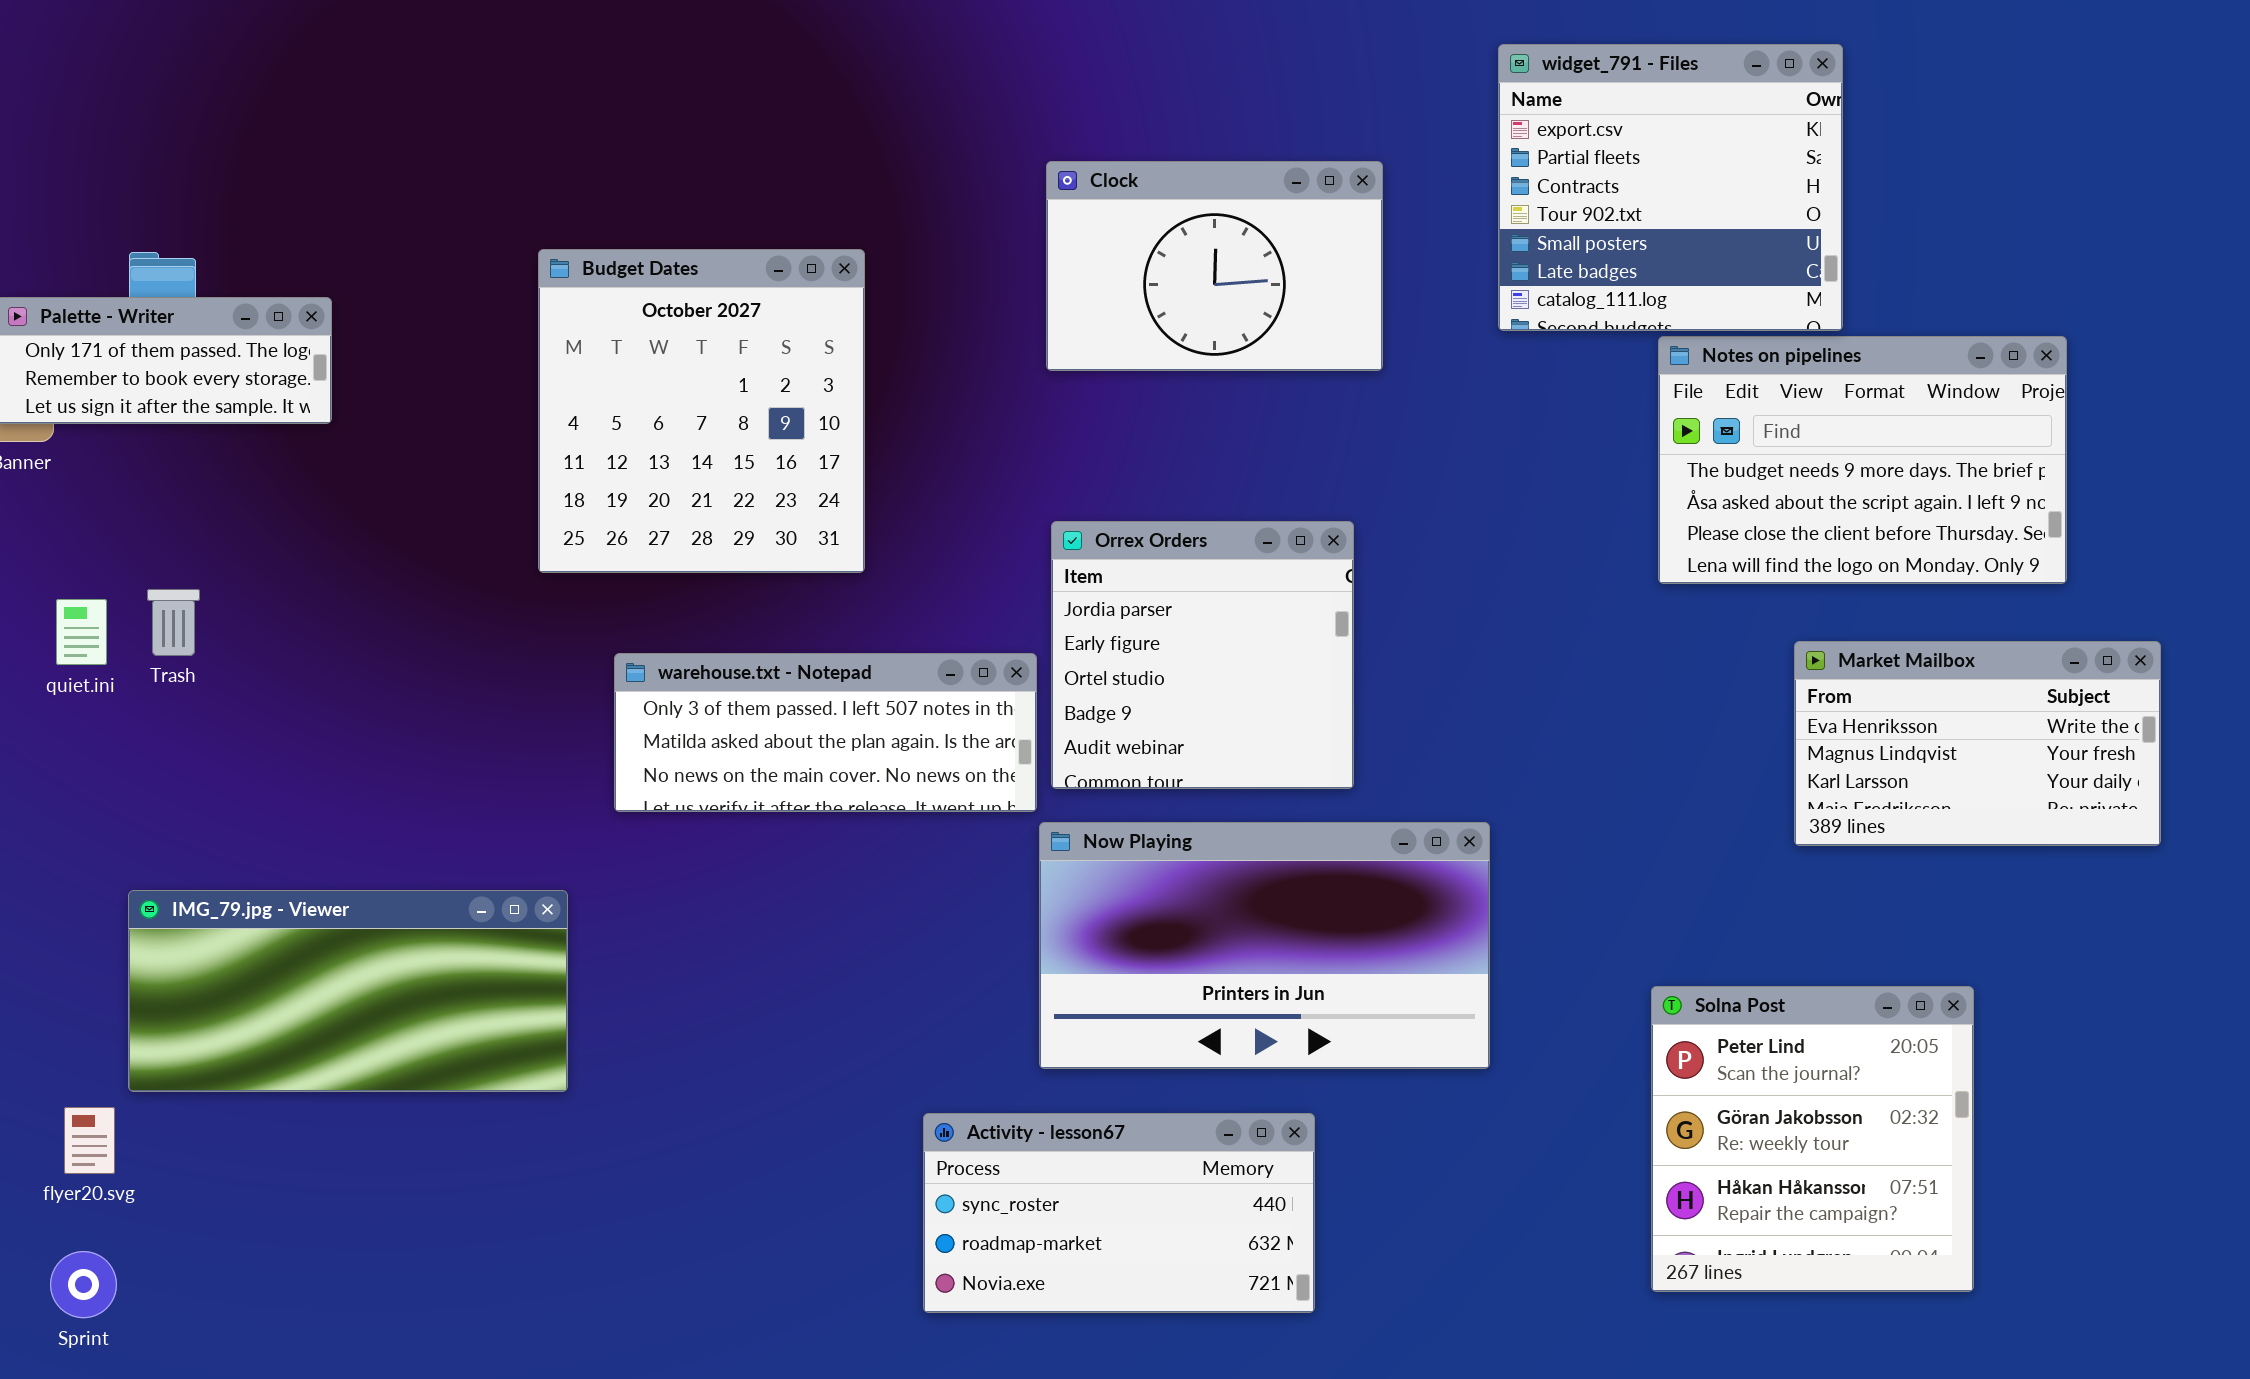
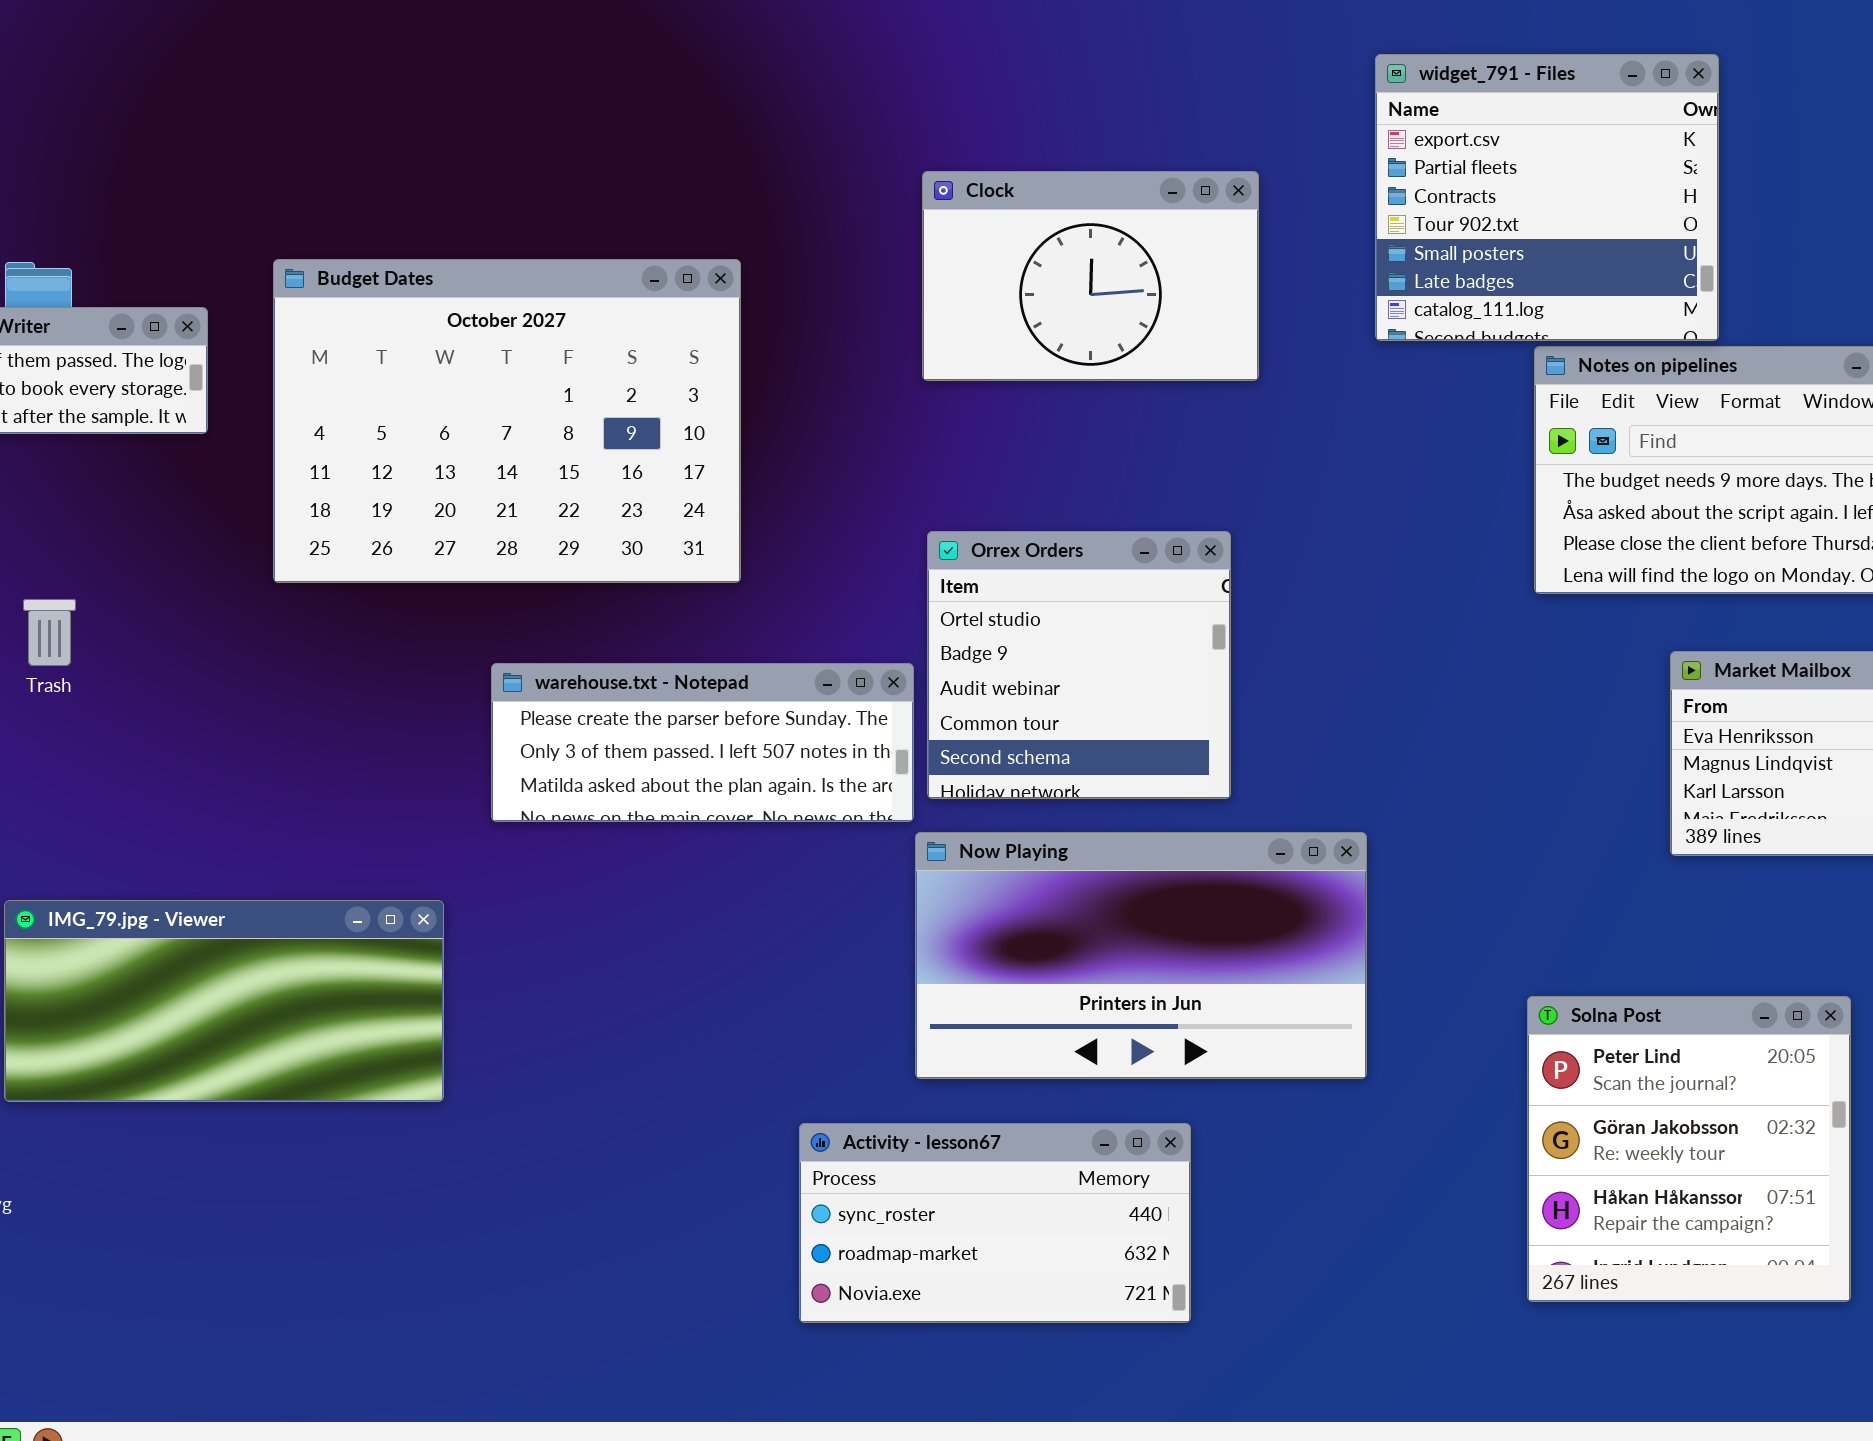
Budget Dates: [538,249,865,573] -> [273,259,741,583], resized
Orrex Orders: [1051,521,1354,789] -> [927,531,1231,799], scrolled down 2 rows
warehouse.txt - Notepad: [614,653,1037,812] -> [491,663,914,822], scrolled up 1 row

